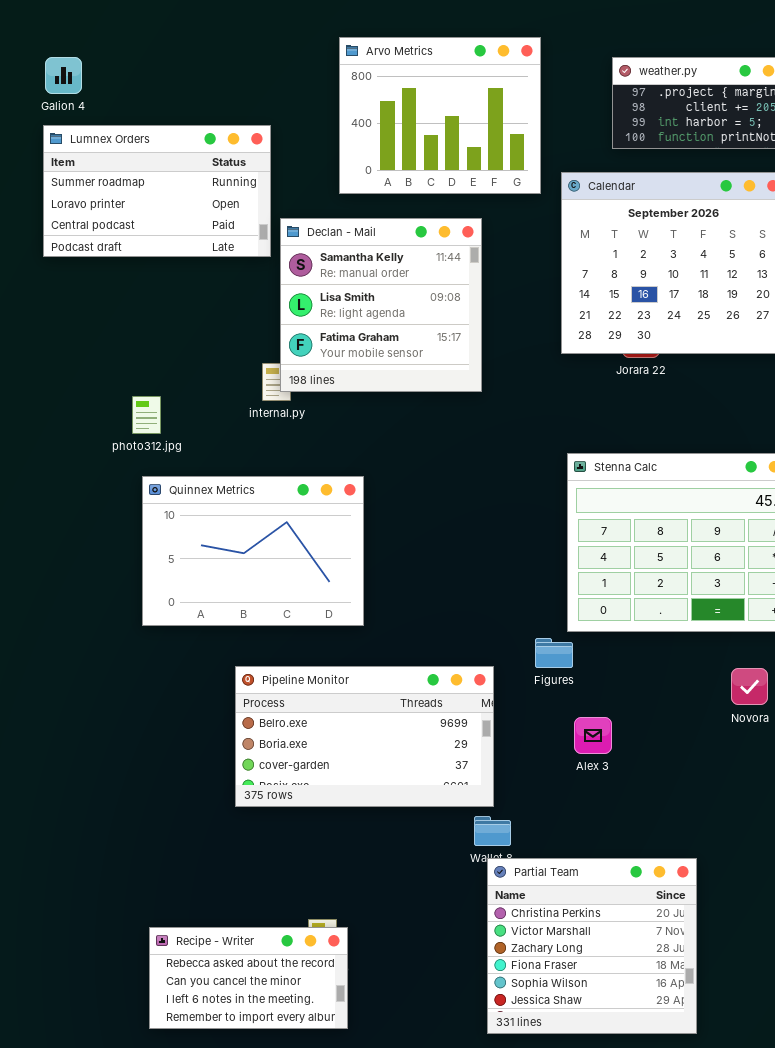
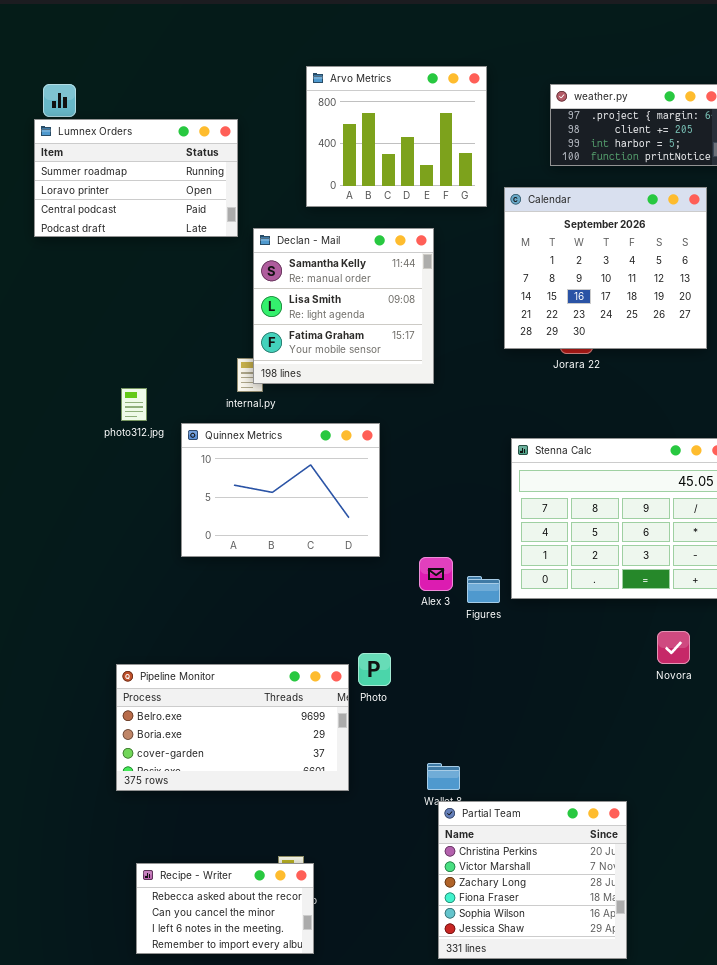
Lumnex Orders: [43,125,271,257] -> [34,119,238,237], moved
Quinnex Metrics: [142,476,364,626] -> [181,423,380,557], moved
Figures: [535,638,573,668] -> [467,576,500,603], moved
Pipeline Monitor: [235,666,494,807] -> [116,664,349,791], moved
Alex 3: [574,717,612,754] -> [419,557,453,591], moved

